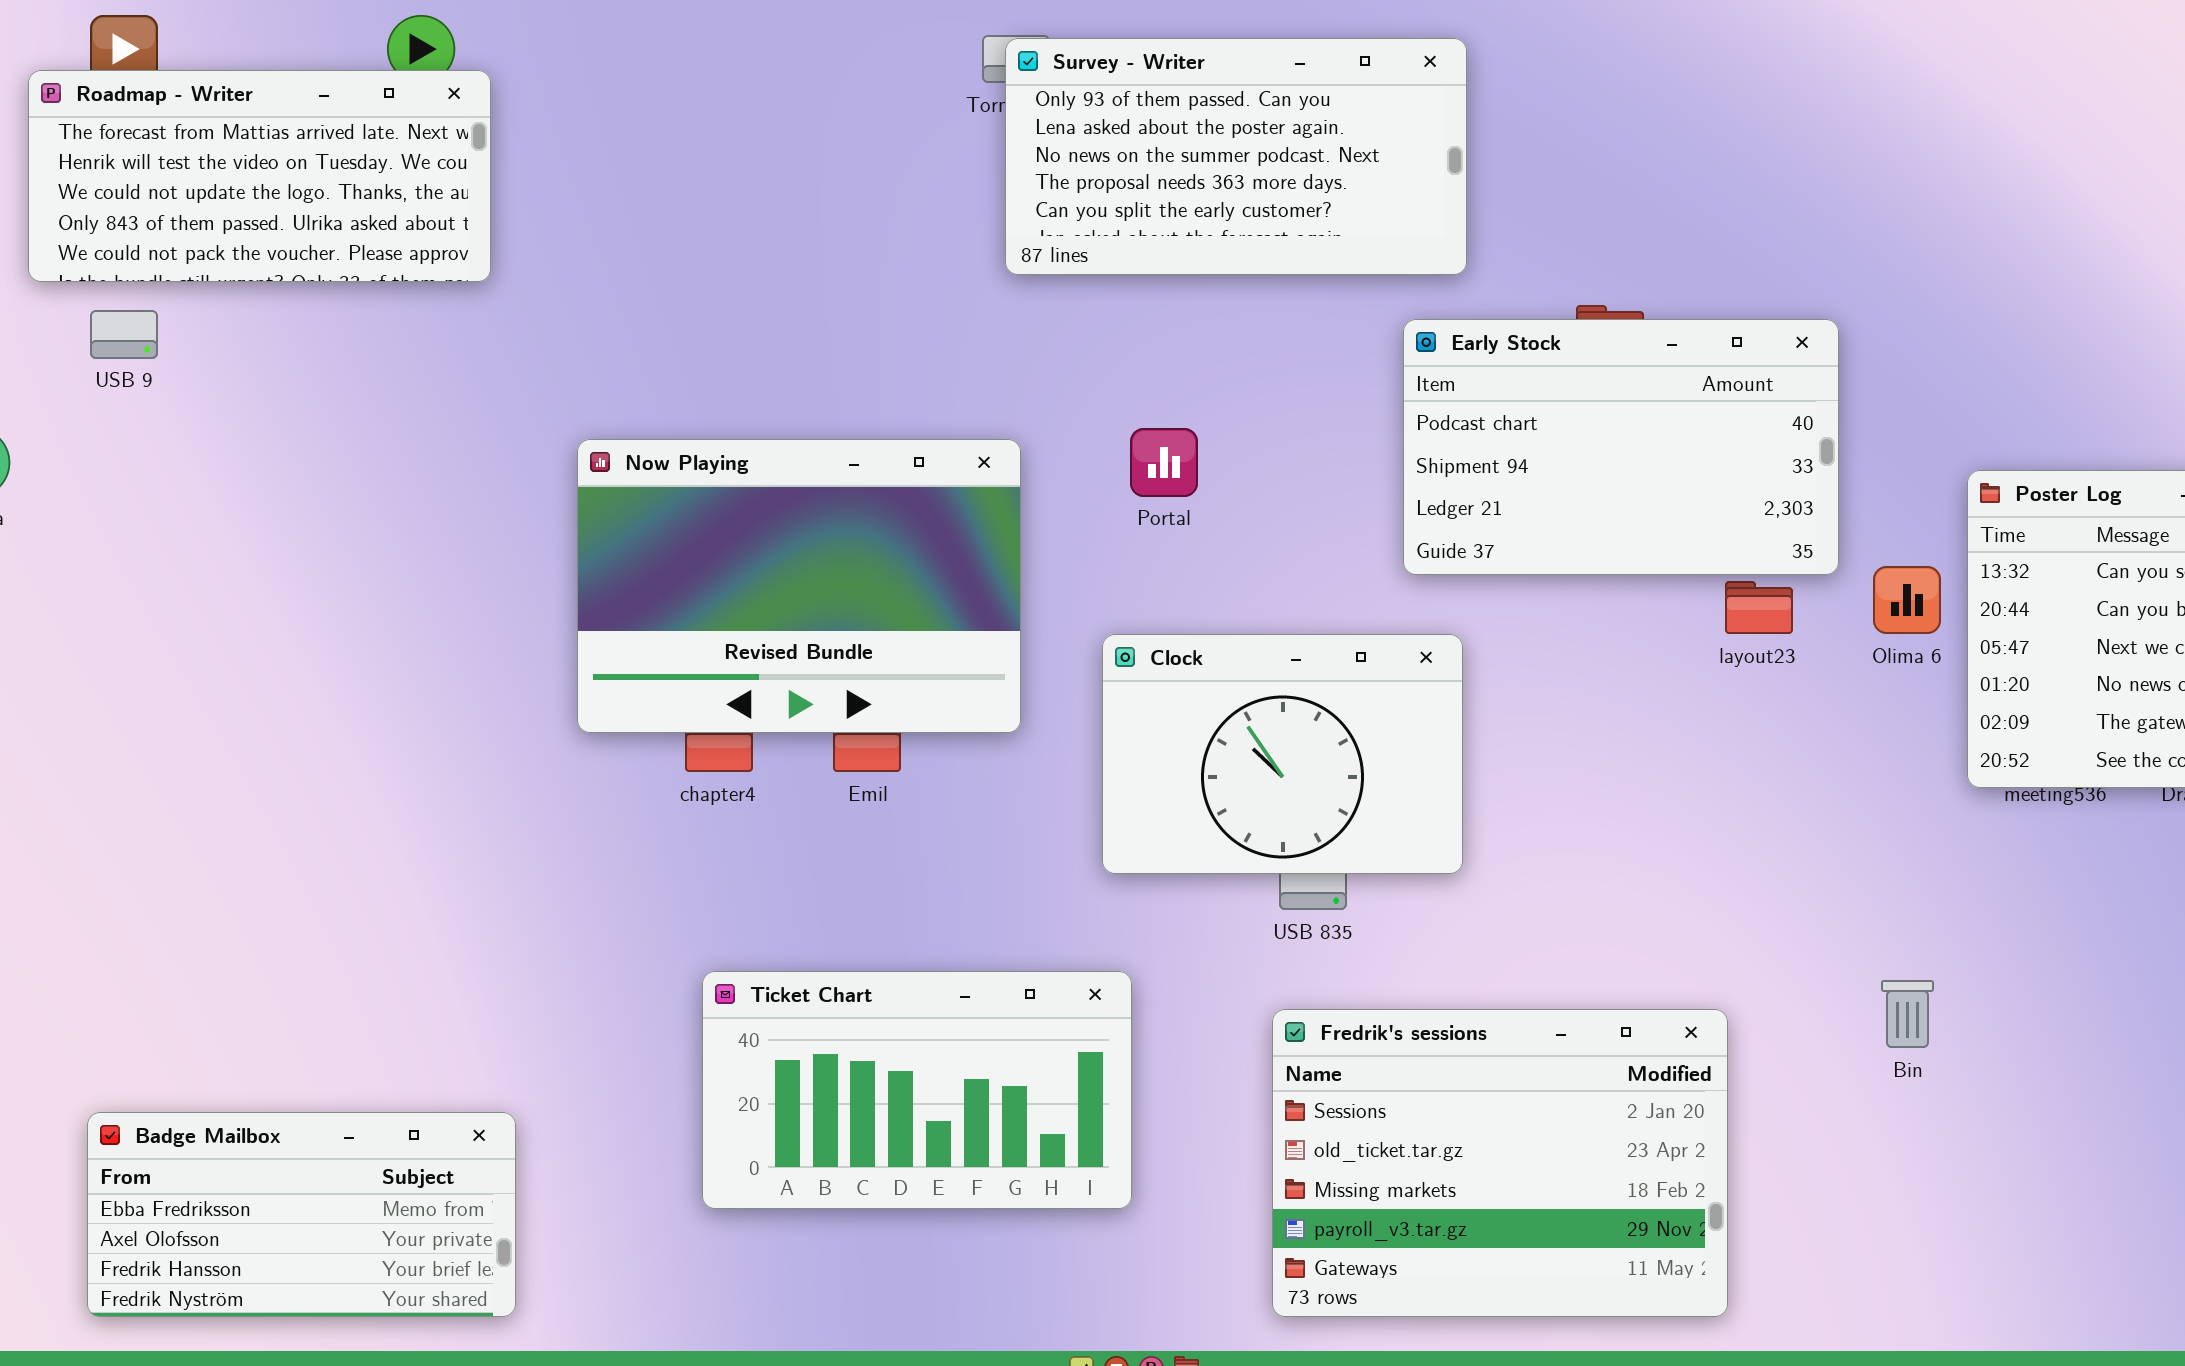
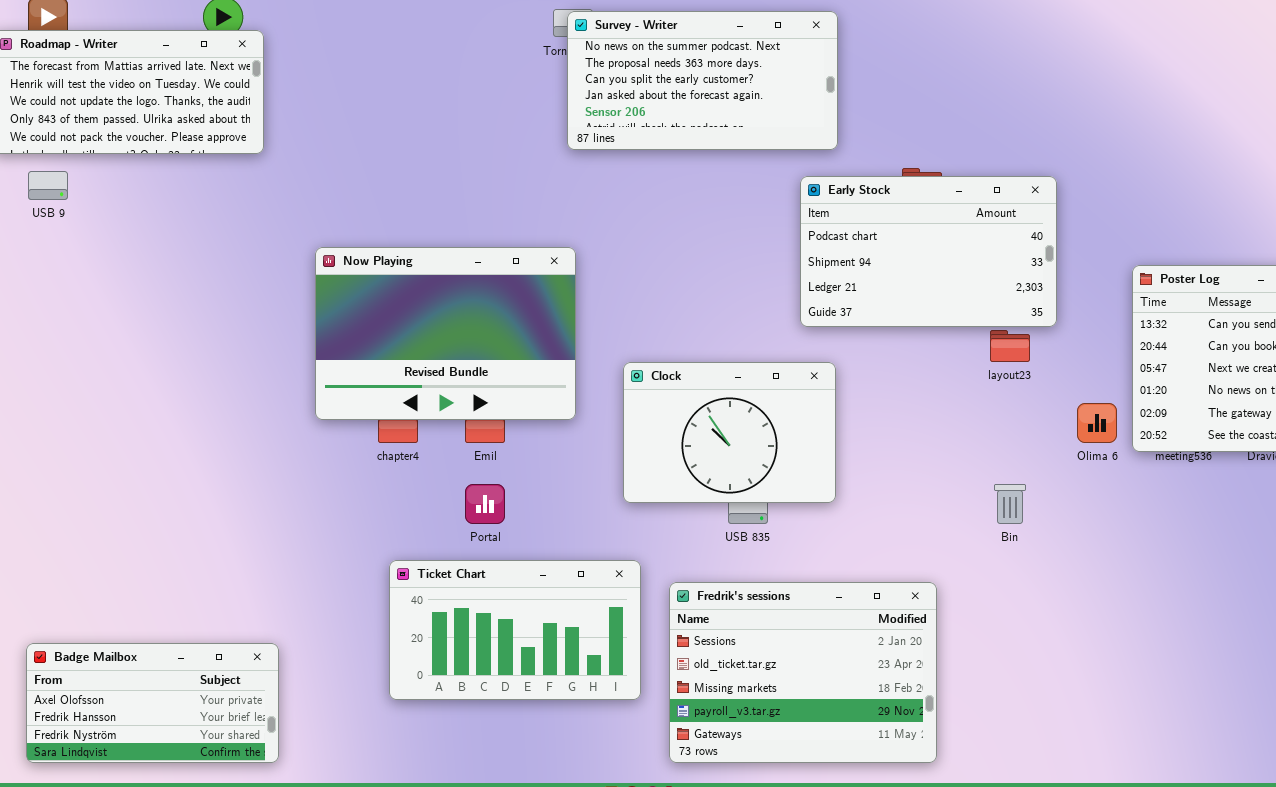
Survey - Writer: [1005,38,1467,275] -> [567,11,838,150], scrolled down 2 rows
Portal: [1130,428,1198,497] -> [465,484,505,524], moved
Olima 6: [1873,566,1941,634] -> [1077,403,1117,443], moved
Bin: [1881,980,1934,1048] -> [994,484,1026,524], moved
Fredrik's sessions: [1272,1009,1728,1317] -> [669,582,937,763], moved
Badge Mailbox: [87,1112,516,1317] -> [26,643,279,763], scrolled down 1 row

